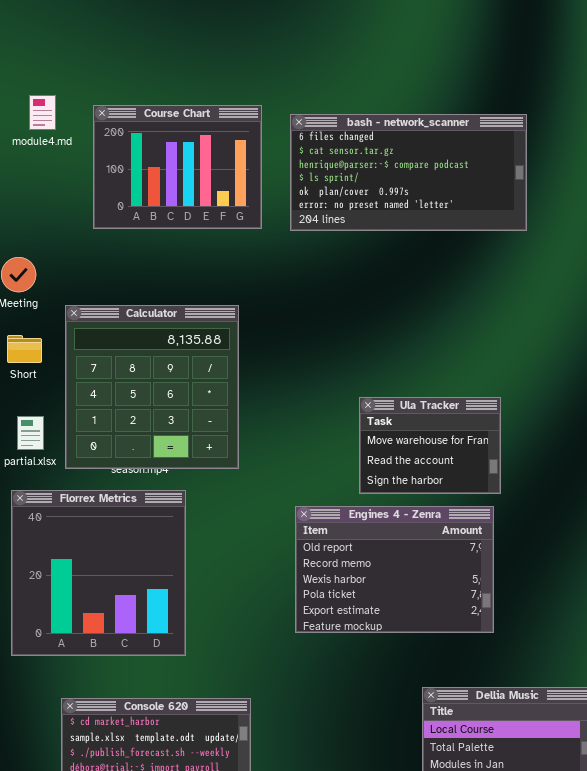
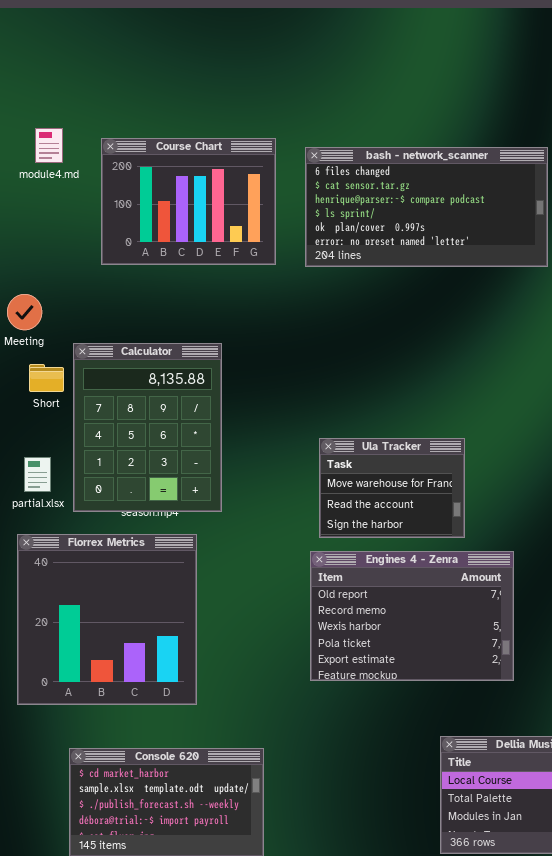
Calculator: [65,305,239,469] -> [73,343,222,512], resized
Short: [7,335,42,363] -> [29,364,64,392], moved
Ula Tracker: [359,397,501,494] -> [319,438,465,538], moved

